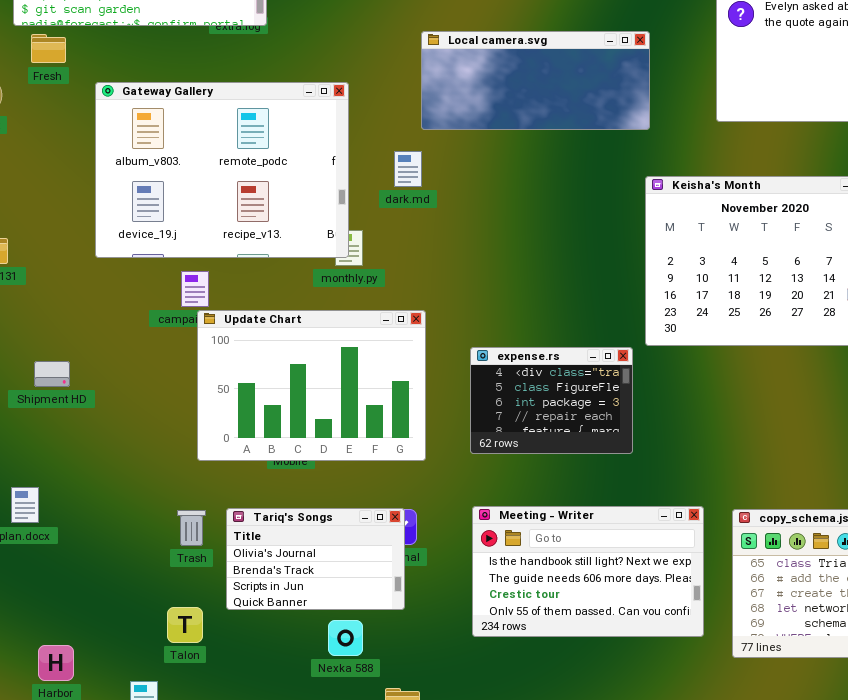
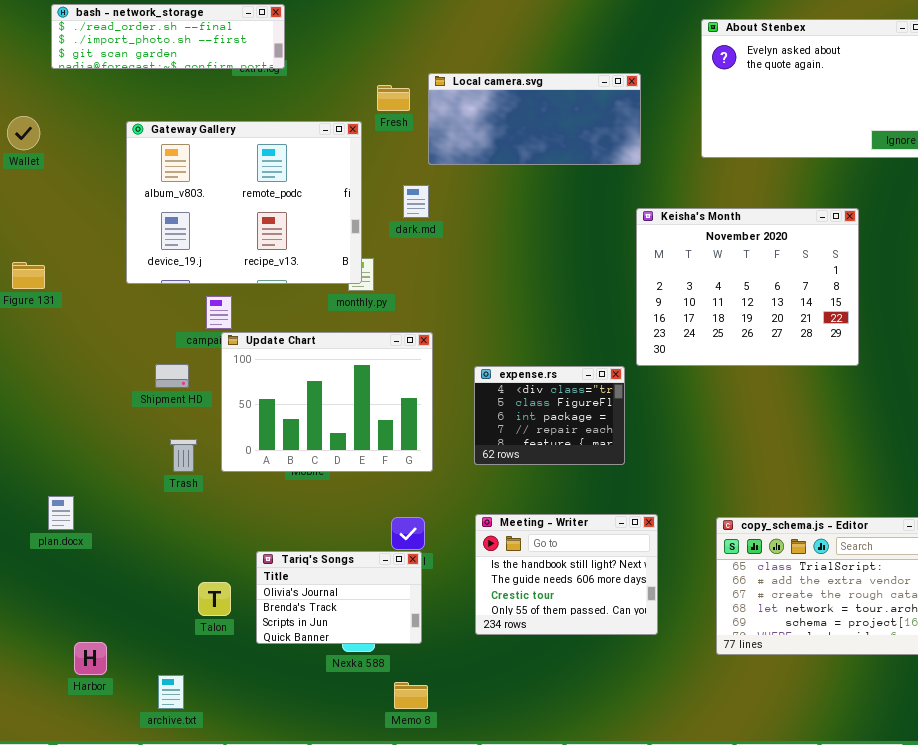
Fresh: [31,34,66,63] -> [377,85,410,111], moved
Shipment HD: [34,361,70,387] -> [155,364,189,388], moved
Meeting - Writer: [472,506,704,637] -> [475,514,658,635], resized
Tariq's Songs: [226,508,405,610] -> [256,551,422,644], moved
Trash: [177,510,206,546] -> [170,439,197,472], moved
Talon: [167,607,203,643] -> [198,582,231,616], moved

